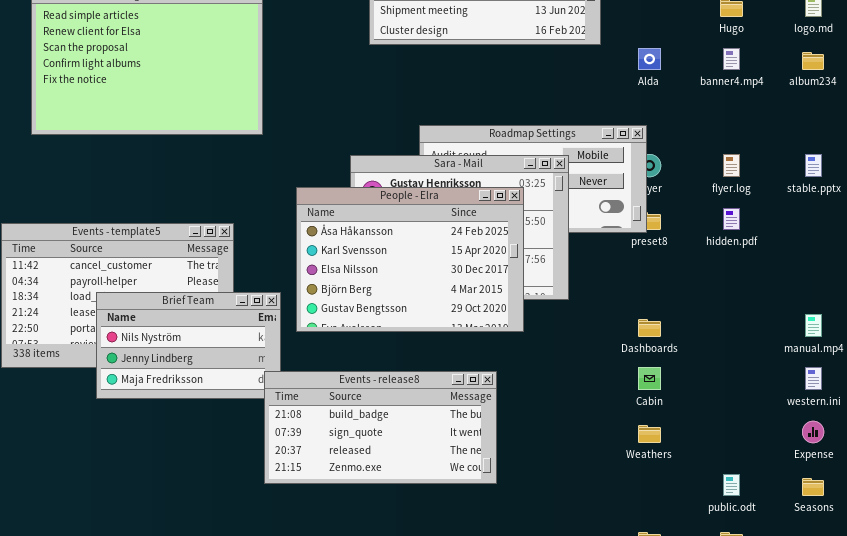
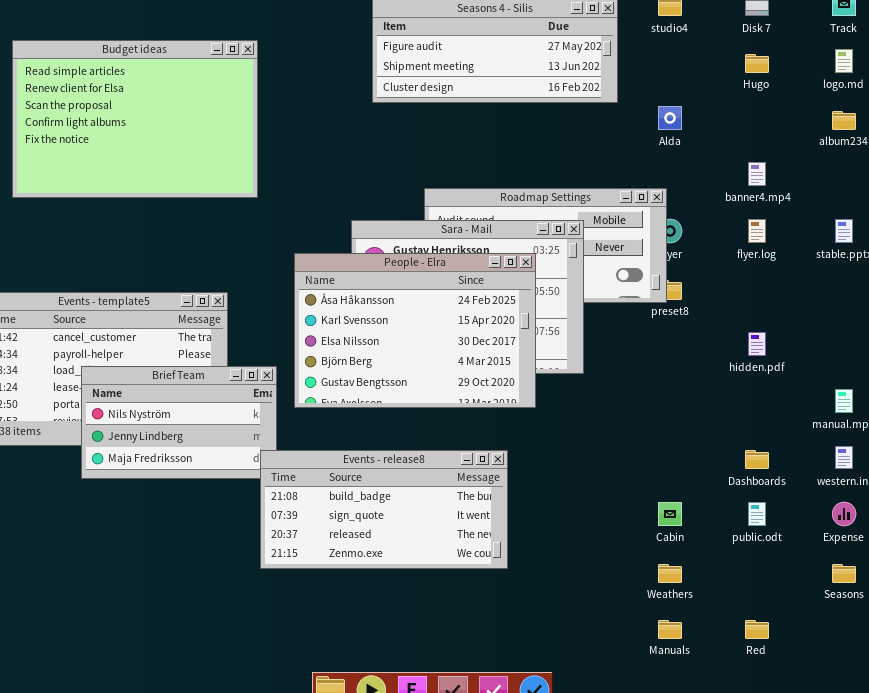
banner4.mp4: [723,48,740,70] -> [748,162,766,186], moved
hidden.pdf: [723,208,740,230] -> [748,332,766,356], moved
Dashboards: [638,319,661,337] -> [745,450,769,469], moved
Cabin: [638,367,661,390] -> [658,502,682,526], moved
Weathers: [638,425,661,443] -> [658,564,682,583], moved
public.odt: [723,474,740,496] -> [748,502,766,526], moved

